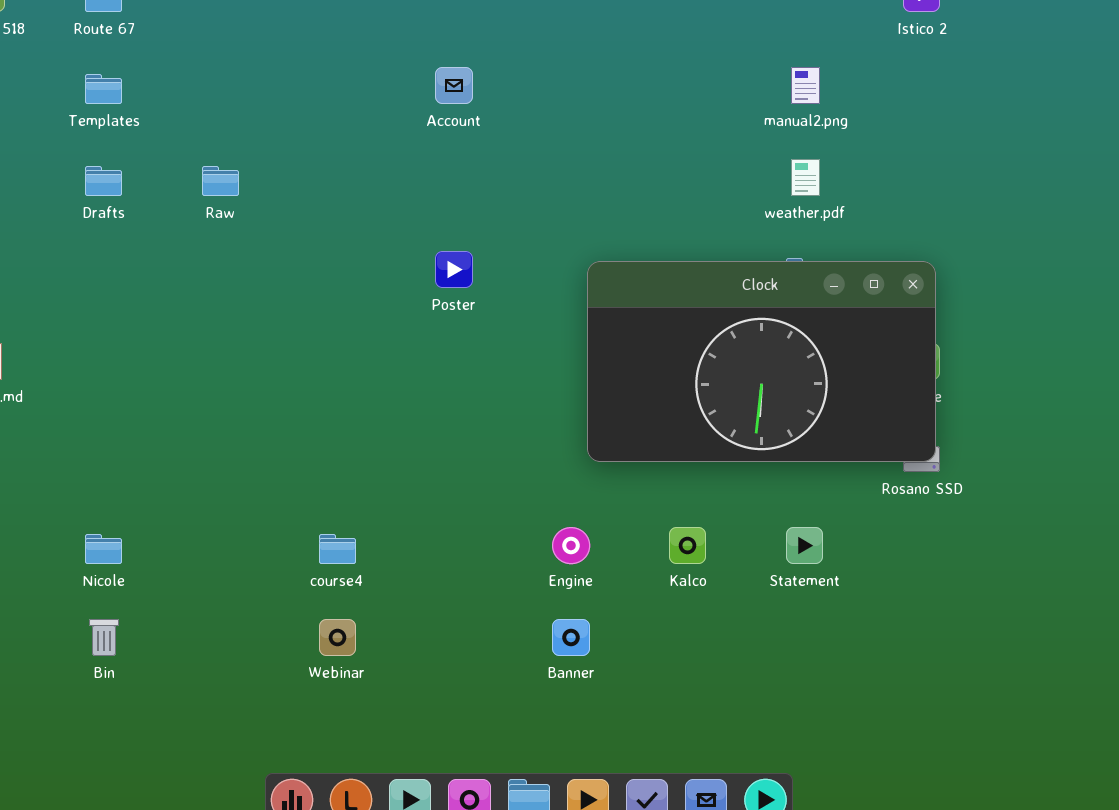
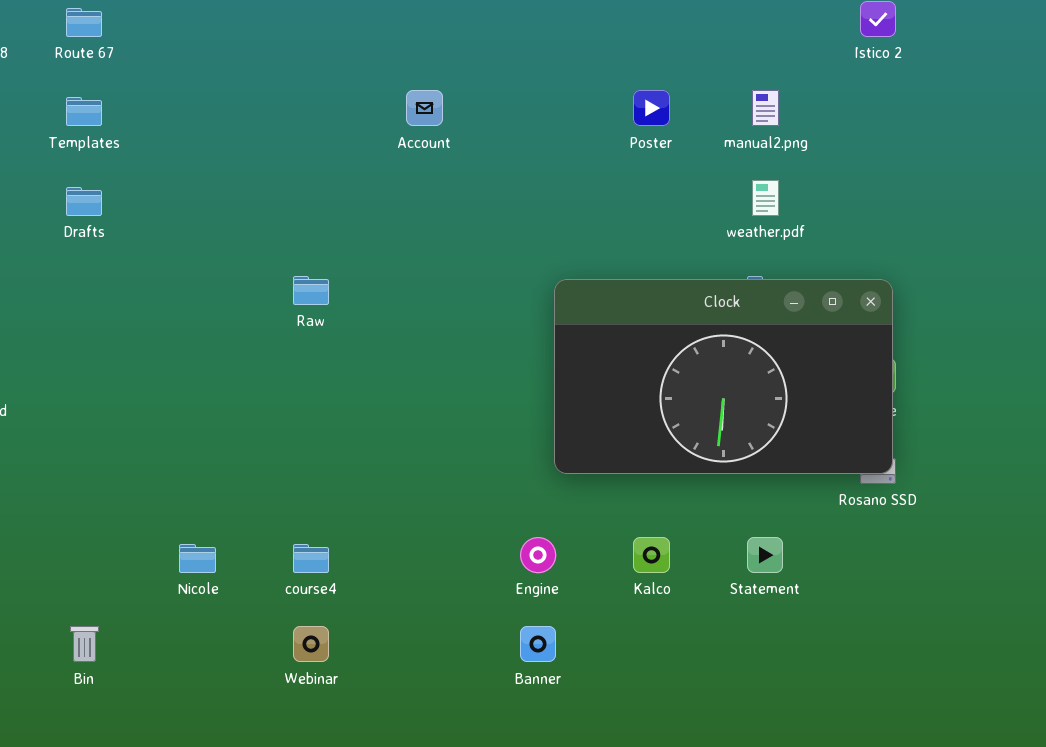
Raw: [202,166,239,196] -> [293,276,329,305], moved
Poster: [435,251,473,288] -> [633,90,670,126], moved
Nicole: [85,534,122,564] -> [179,544,216,573], moved

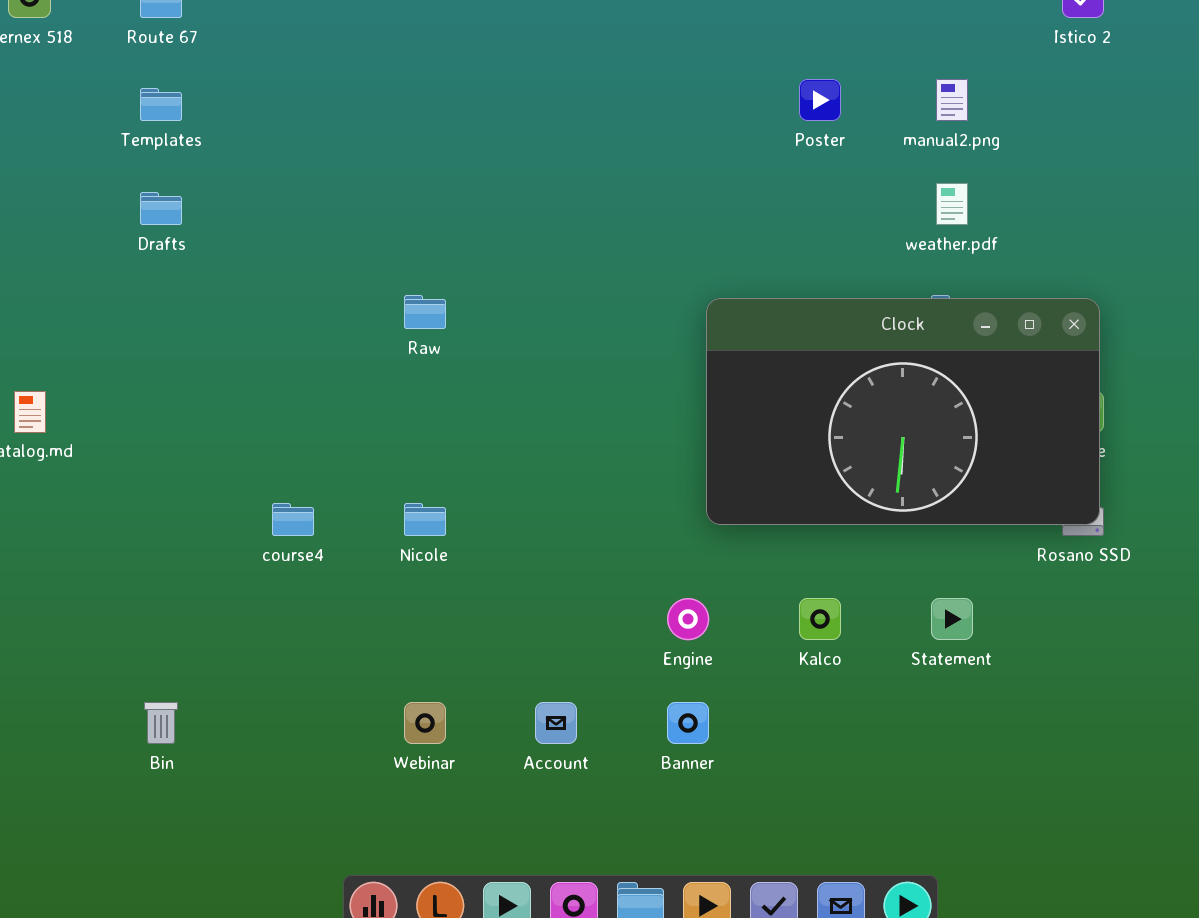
Account: [406,90,443,126] -> [535,702,577,744], moved
Nicole: [179,544,216,573] -> [404,503,446,536], moved
course4: [293,544,329,573] -> [272,503,314,536], moved

